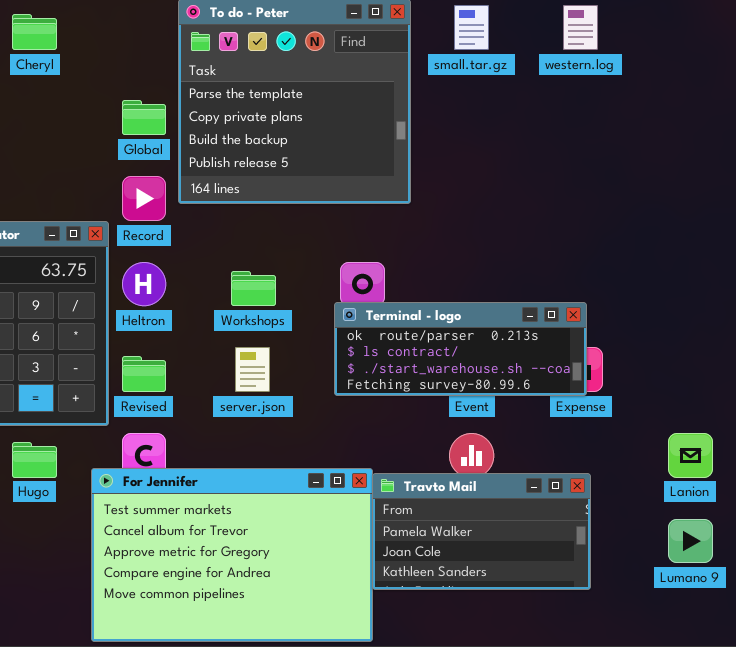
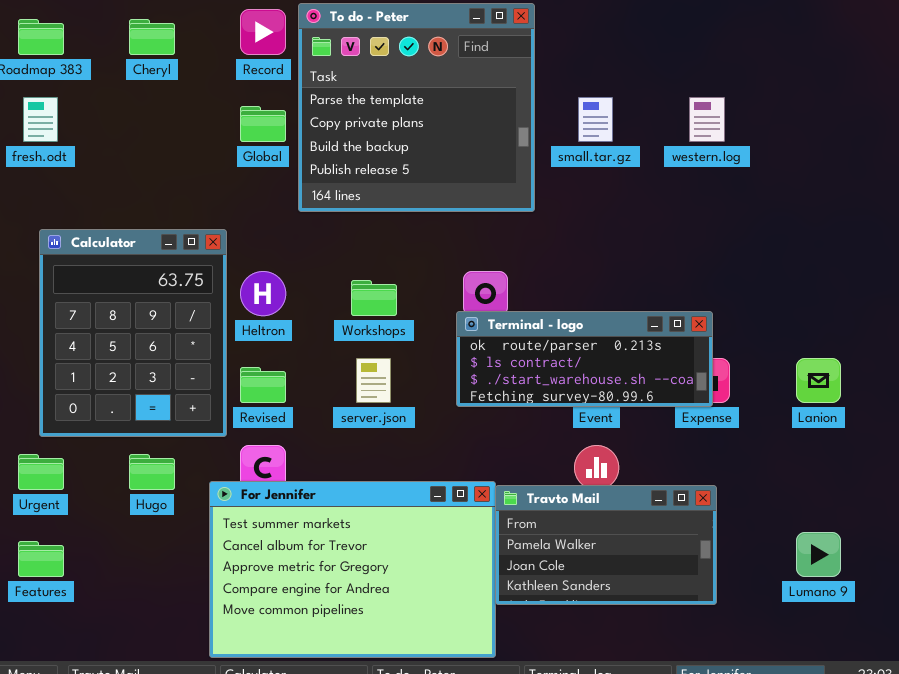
small.tar.gz: [454,5,489,50] -> [578,97,613,142], moved
western.log: [563,5,598,50] -> [689,97,725,142], moved
Record: [122,176,166,221] -> [240,9,286,55], moved
Lanion: [668,433,713,478] -> [796,358,841,403], moved

